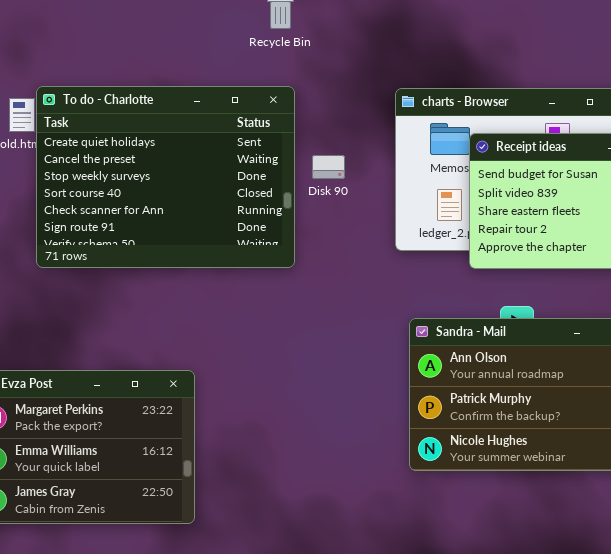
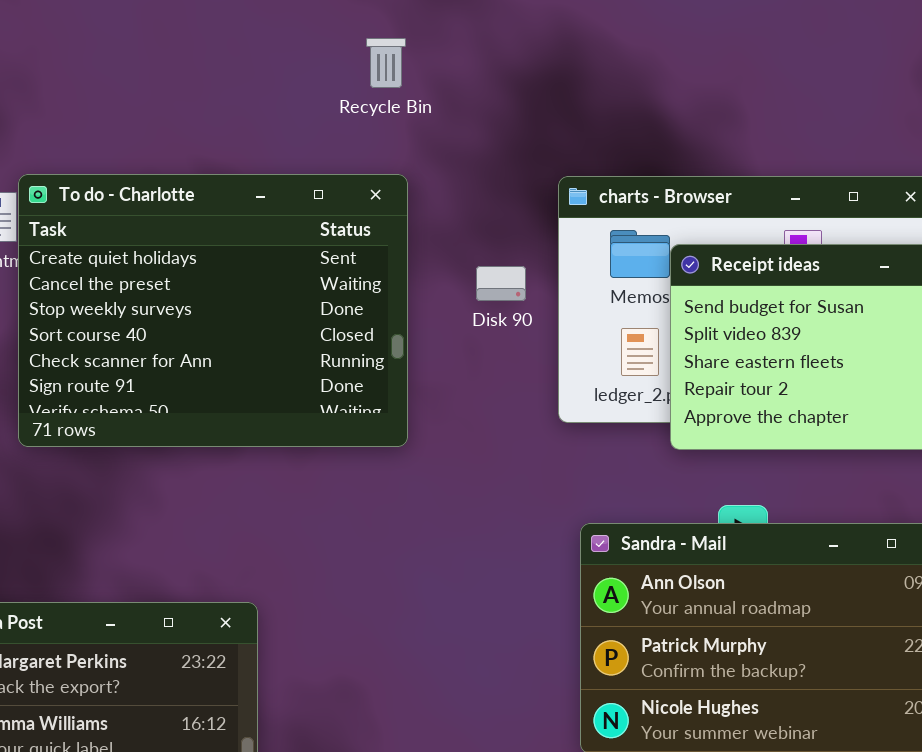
Disk 90: [312,155,345,179] -> [476,266,526,301], moved

